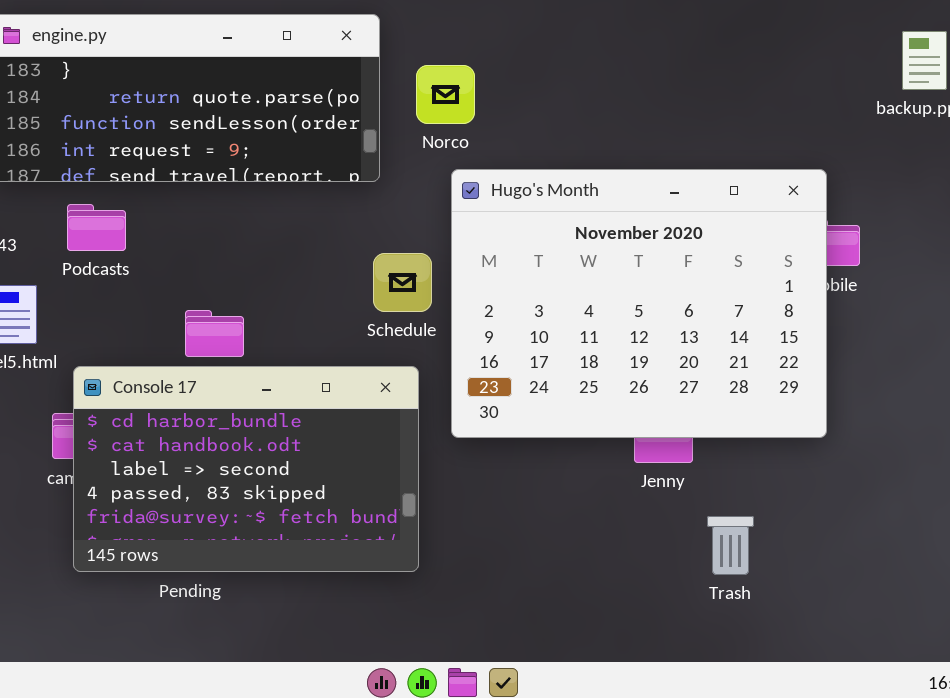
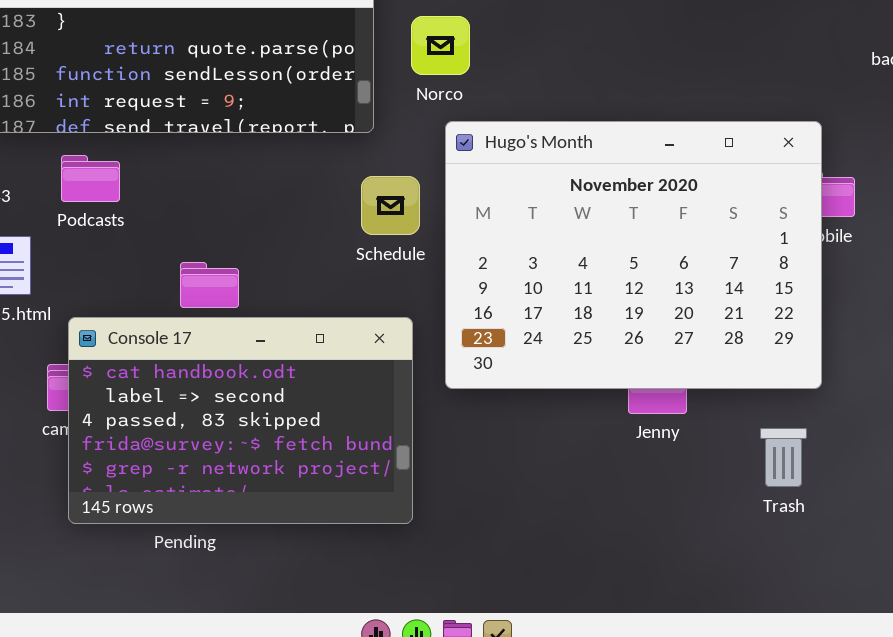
Schedule: [373,253,432,312] -> [361,176,420,235], moved
Console 17: [73,366,419,572] -> [68,317,413,524], scrolled down 1 row
Trash: [707,516,754,575] -> [760,428,807,487], moved

